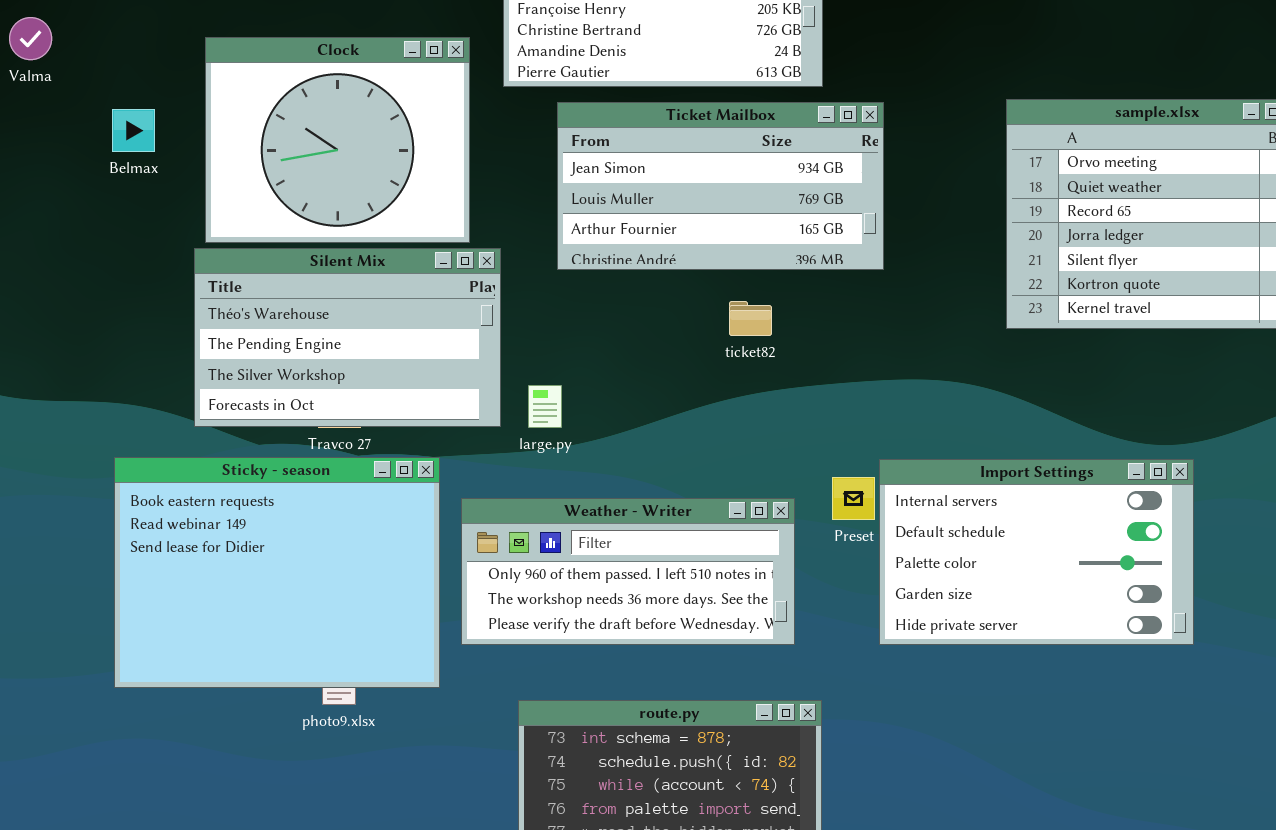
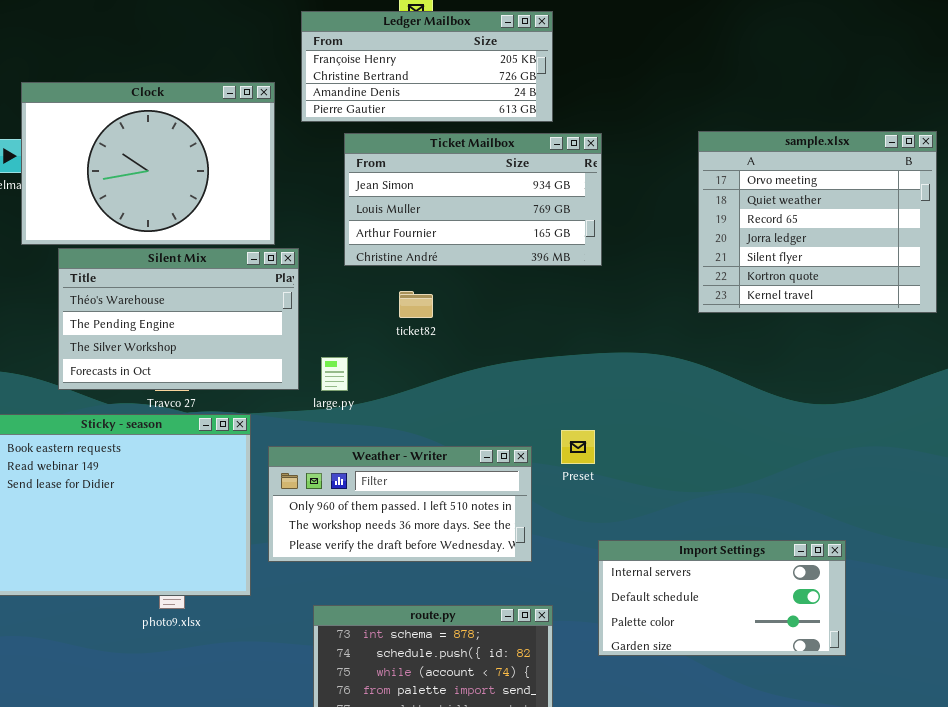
Clock: [205,37,470,243] -> [21,82,275,245], resized
ticket82: [729,301,772,336] -> [399,291,433,318], moved
Import Settings: [879,459,1194,645] -> [598,540,846,656], moved, resized

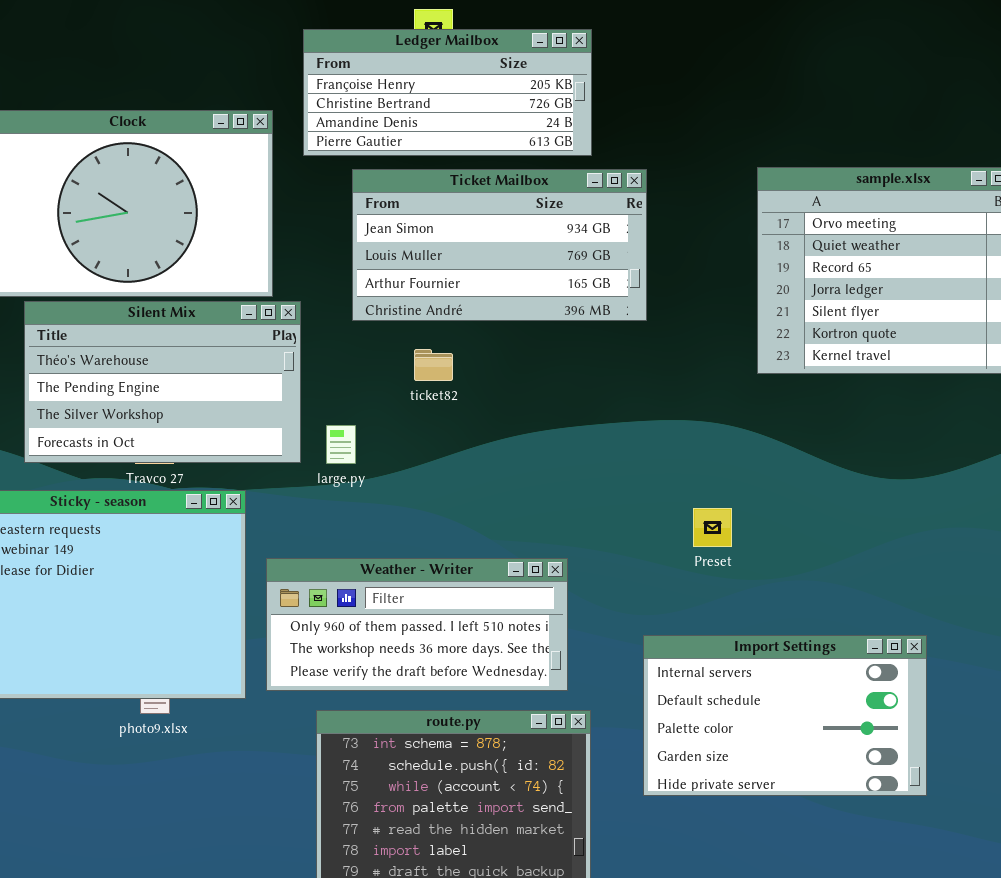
Preset: [561,430,595,464] -> [693,508,732,547], moved
Weather - Writer: [268,446,532,562] -> [266,558,568,691], moved
Import Settings: [598,540,846,656] -> [643,635,927,796], resized

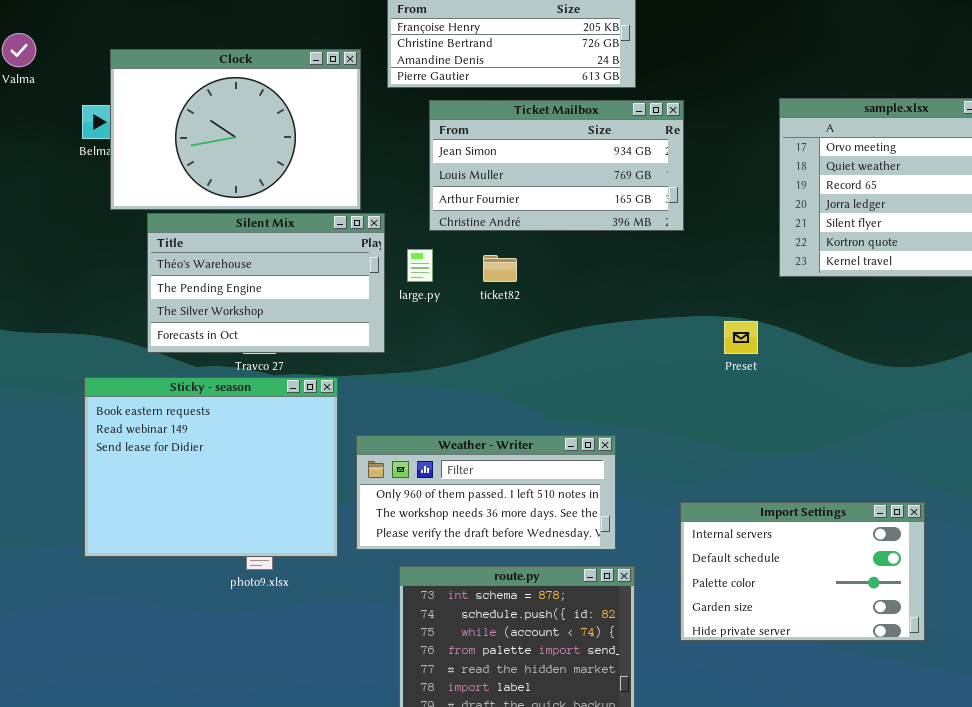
large.py: [326,425,356,464] -> [407,249,433,282], moved
Preset: [693,508,732,547] -> [724,321,758,354], moved

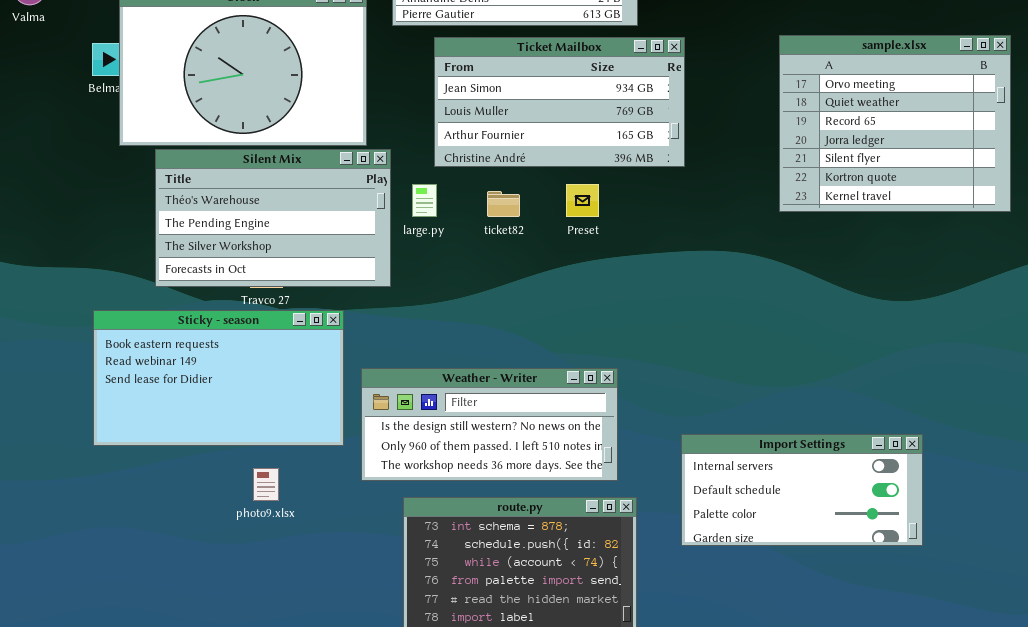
Preset: [724,321,758,354] -> [566,184,599,217], moved
Sticky - season: [84,377,338,557] -> [93,310,344,446], resized
Weather - Writer: [356,435,616,550] -> [361,368,618,481], scrolled up 1 row
Import Settings: [680,502,925,641] -> [681,434,923,546], resized

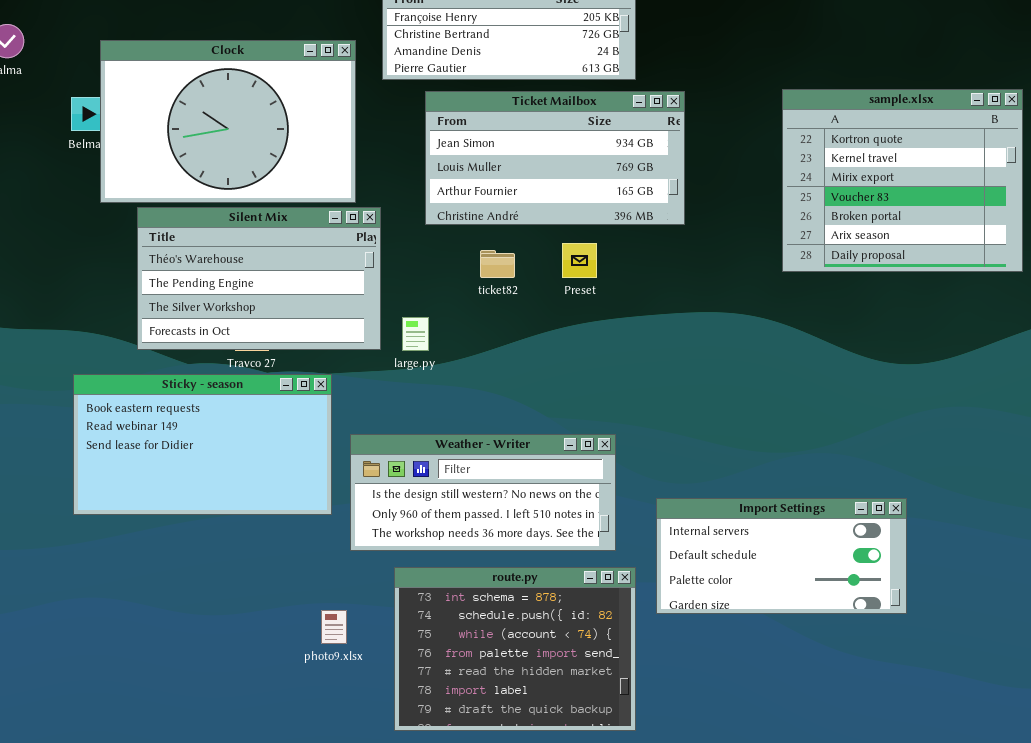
sample.xlsx: [779,35,1011,212] -> [782,89,1023,272], scrolled down 5 rows
large.py: [412,184,437,217] -> [402,317,429,351], moved
Import Settings: [681,434,923,546] -> [656,498,907,614], moved
photo9.xlsx: [253,468,279,501] -> [321,610,347,644], moved

